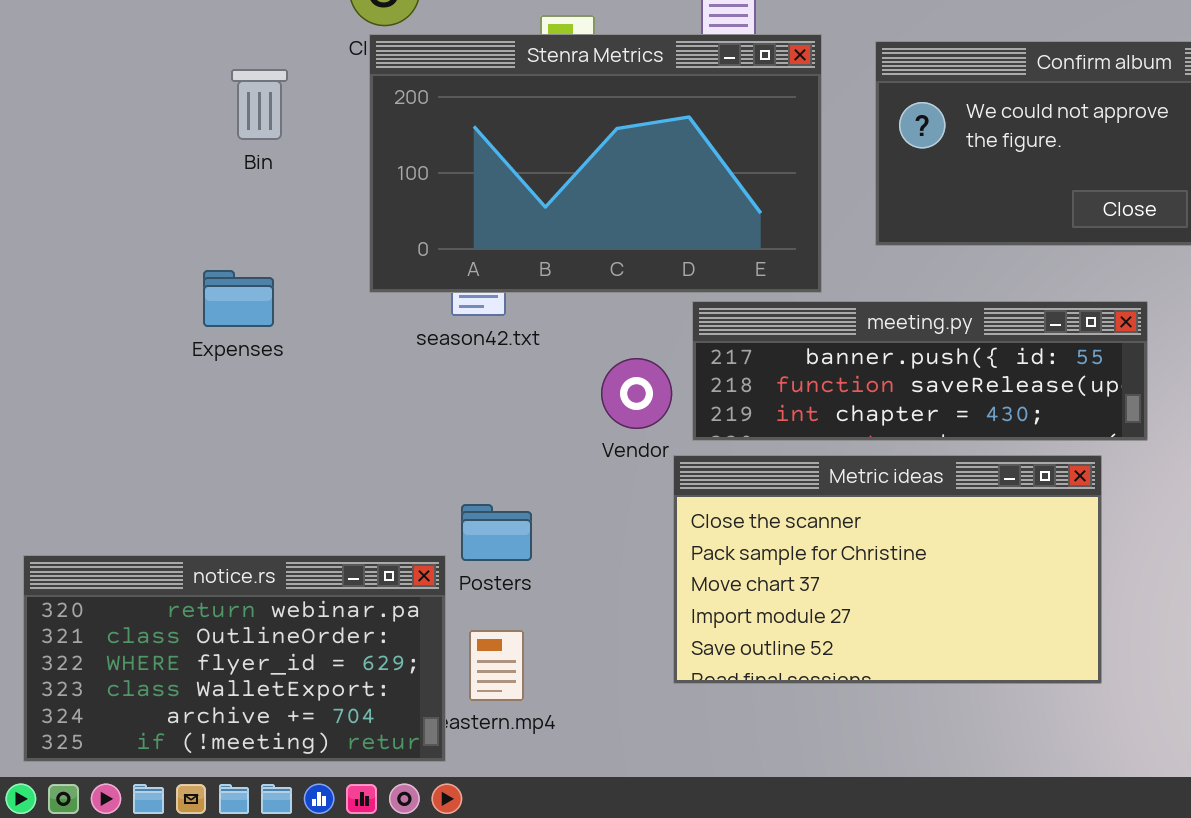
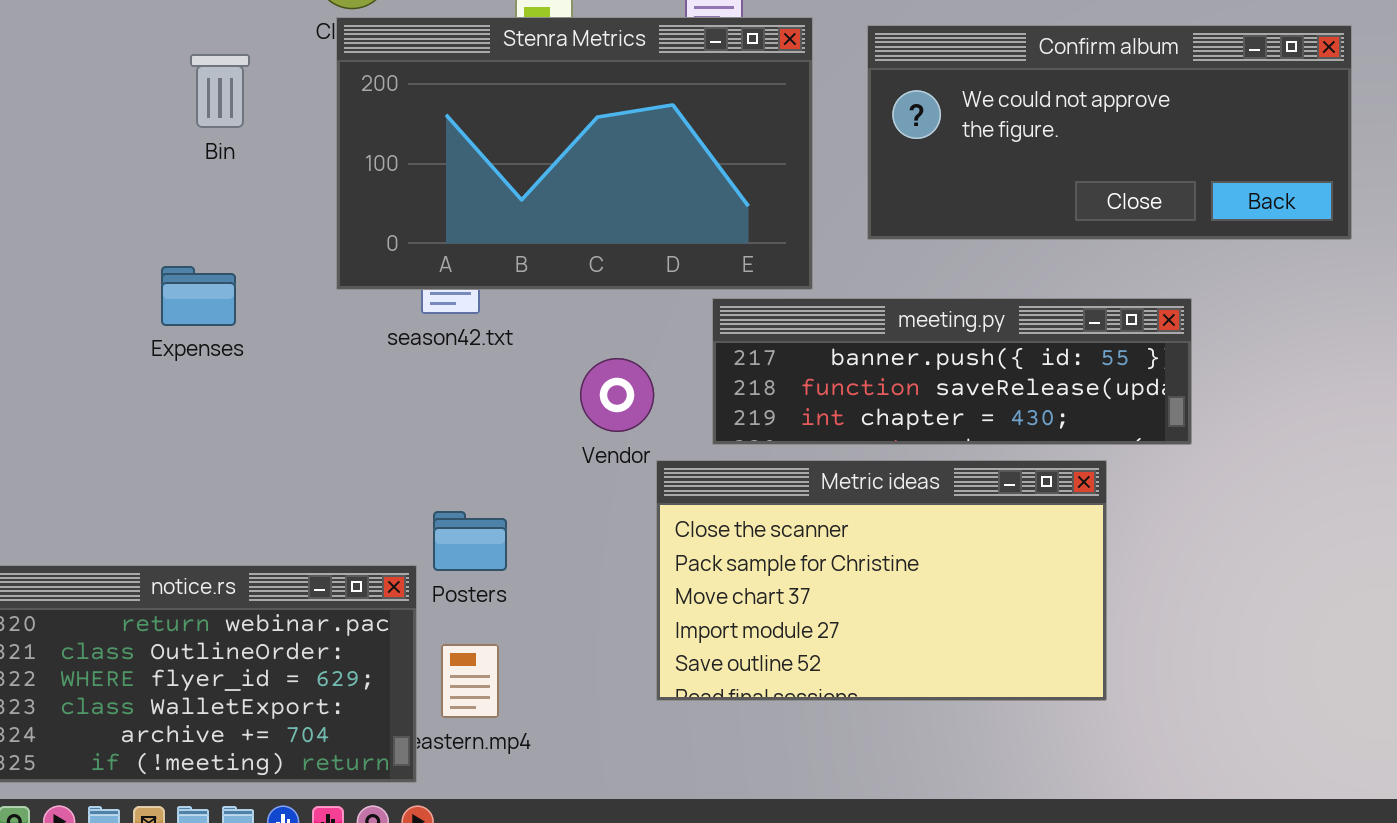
meeting.py: [692,301,1148,441] -> [712,298,1192,445], moved

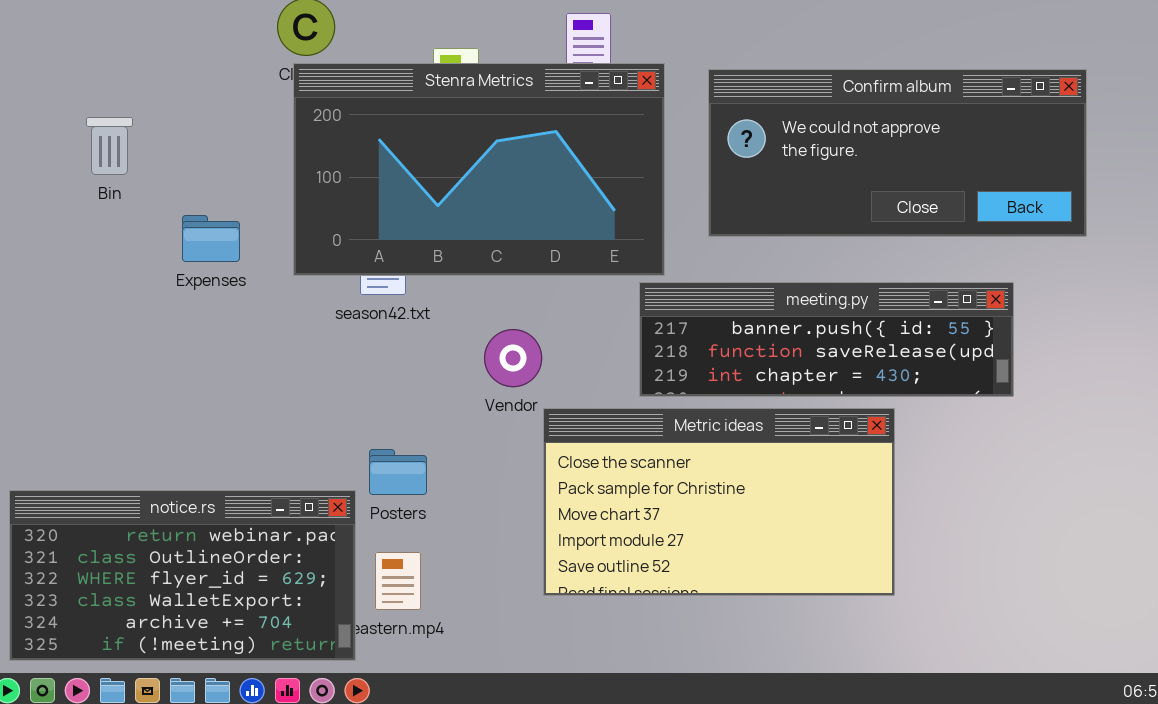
Bin: [190,54,250,128] -> [86,117,133,175], moved
Expenses: [161,266,236,326] -> [182,215,240,262], moved
meeting.py: [712,298,1192,445] -> [639,282,1014,397], moved

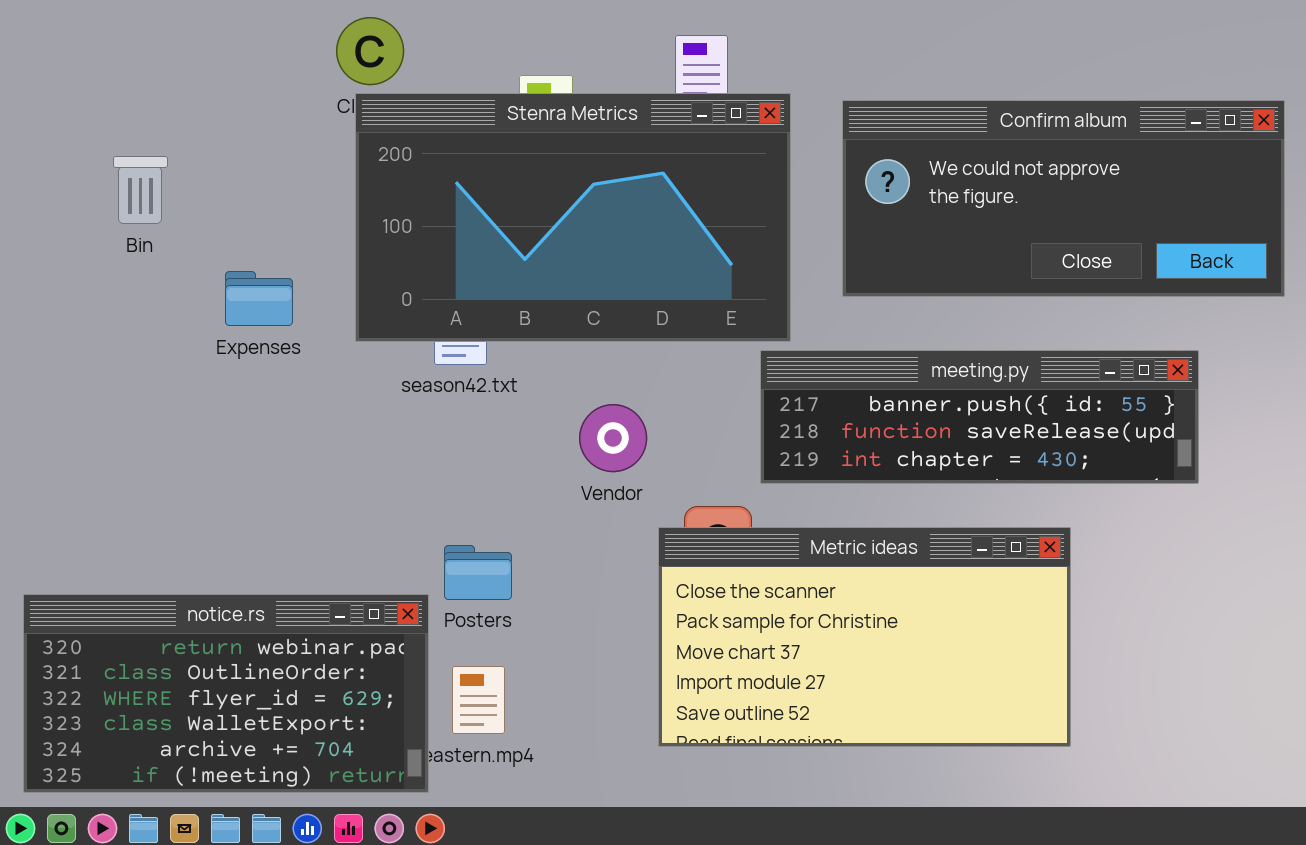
Metric ideas: [543,408,895,596] -> [658,527,1071,747], moved

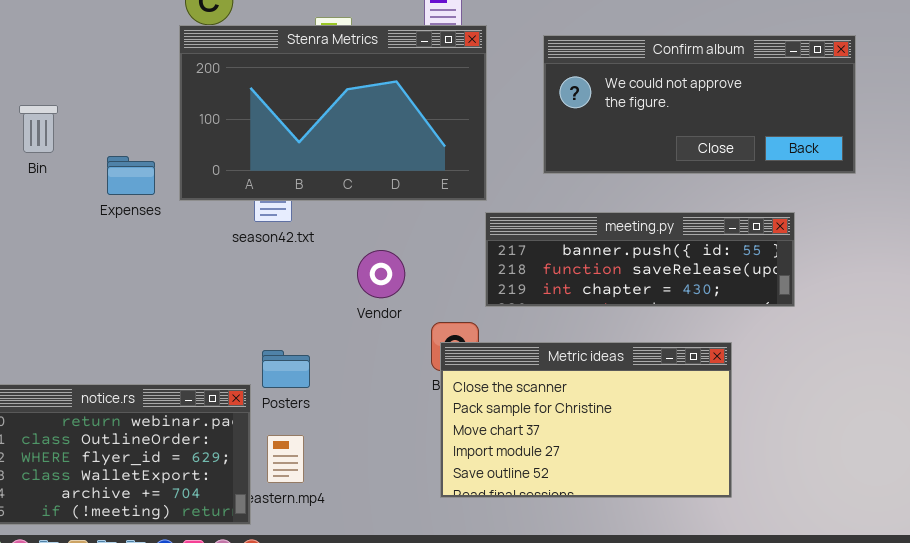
Stenra Metrics: [355,93,791,342] -> [179,25,487,201], moved
Bin: [113,156,168,224] -> [19,105,58,153], moved
Metric ideas: [658,527,1071,747] -> [440,342,732,498], moved

